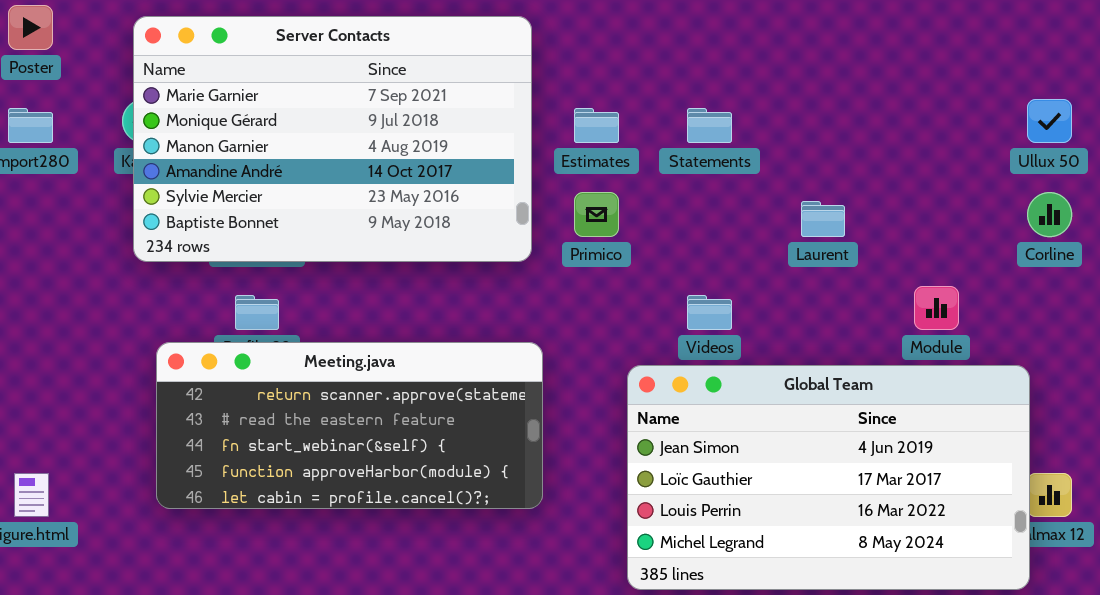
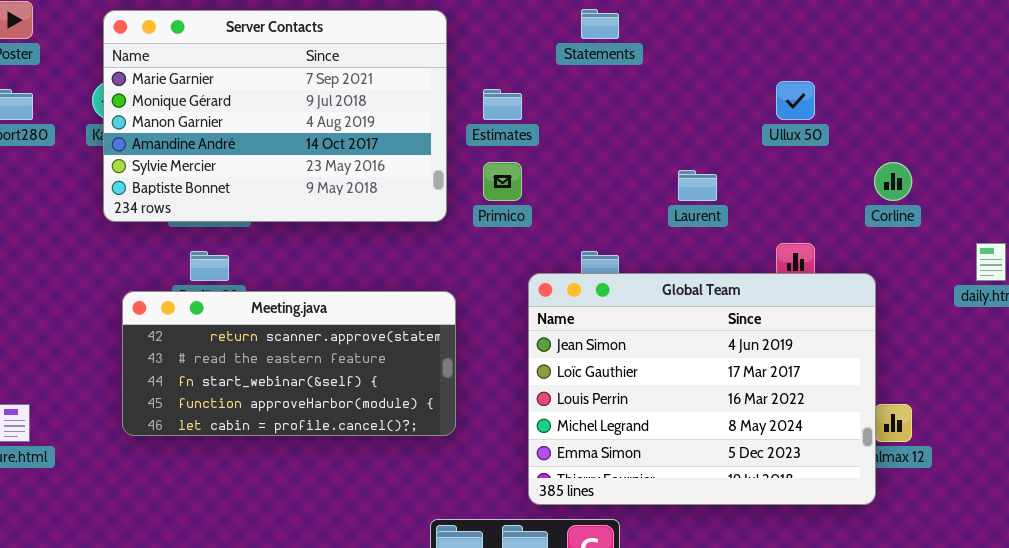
Ullux 50: [1027,99,1072,143] -> [776,81,815,120], moved
Statements: [687,108,732,143] -> [581,9,619,39], moved
Global Team: [627,365,1030,590] -> [528,273,876,505], resized

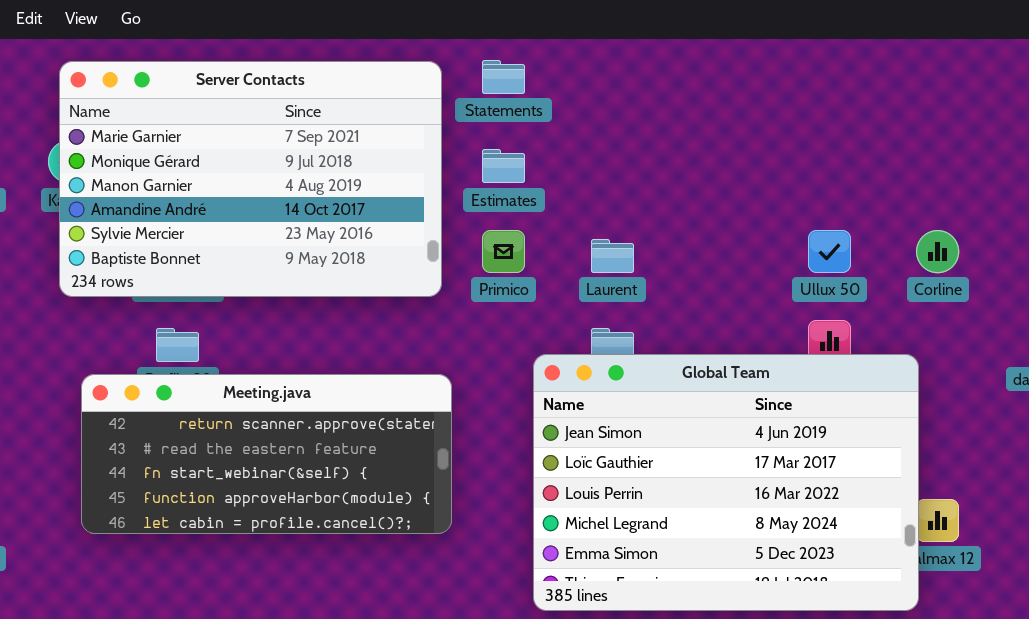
Statements: [581,9,619,39] -> [482,60,525,94], moved
Ullux 50: [776,81,815,120] -> [808,230,851,273], moved
Laurent: [678,170,717,201] -> [591,239,634,273], moved

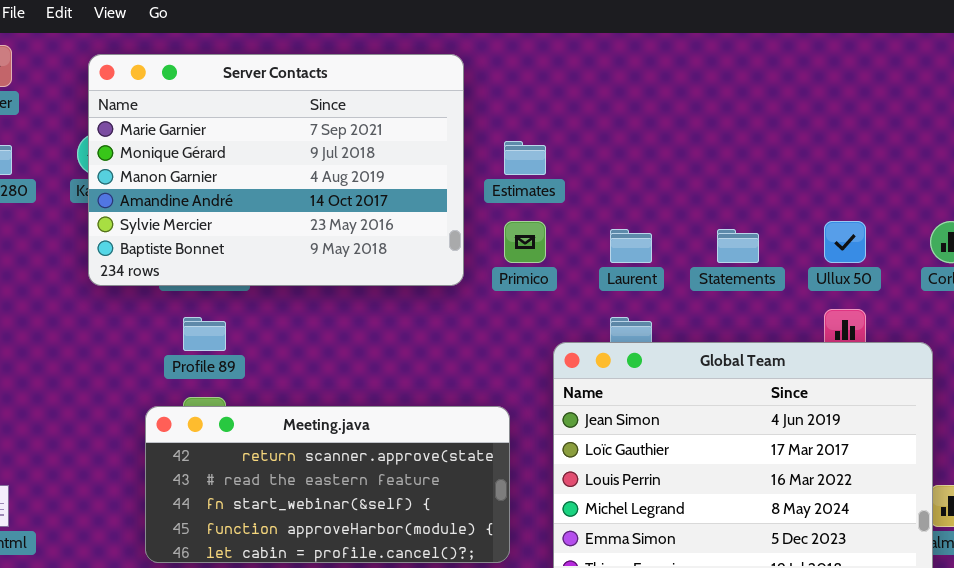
Statements: [482,60,525,94] -> [717,229,759,263], moved
Meeting.java: [81,374,452,534] -> [145,406,510,563], moved

